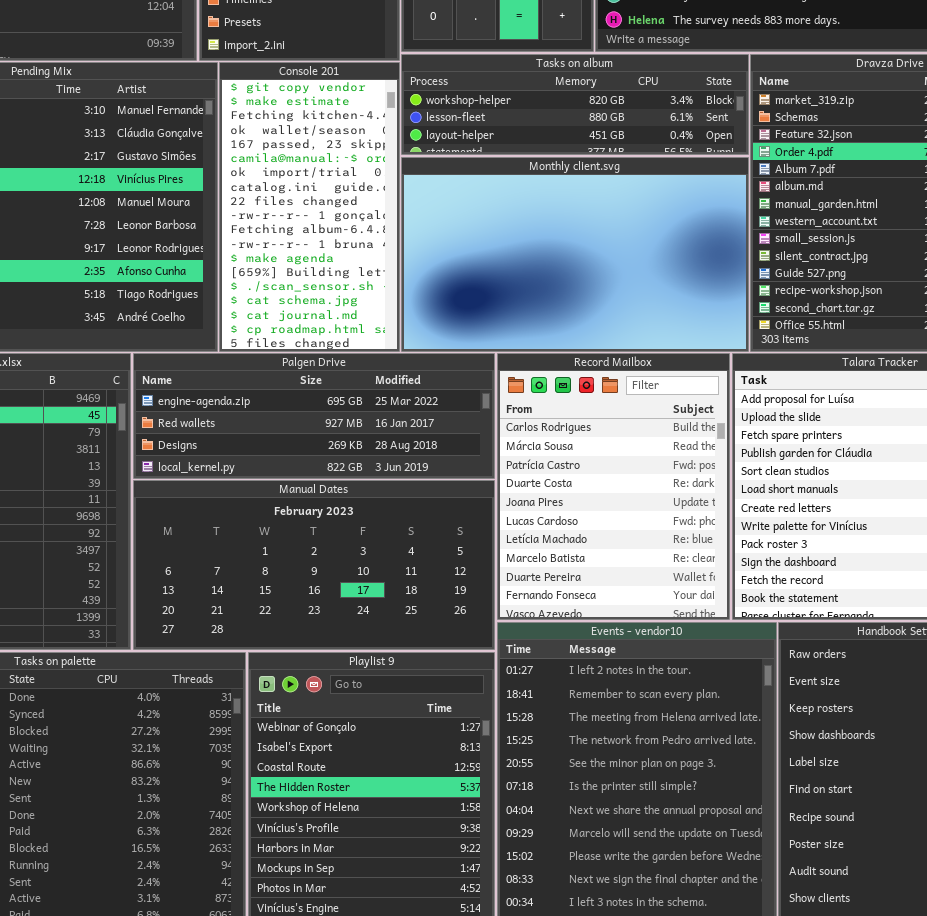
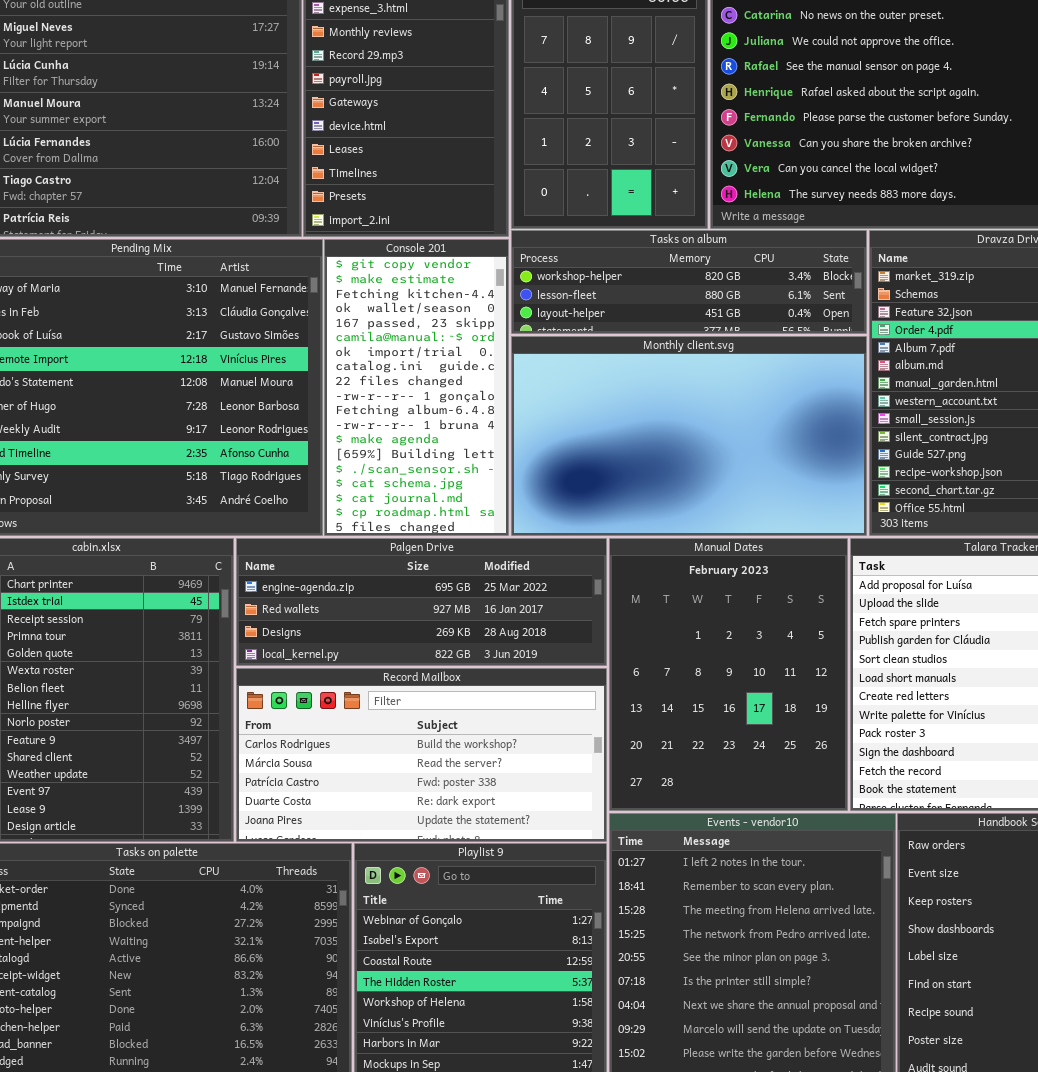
Record Mailbox: [497,353,730,620] -> [236,668,607,842], moved, resized
Manual Dates: [133,480,495,650] -> [609,538,848,811], moved, resized

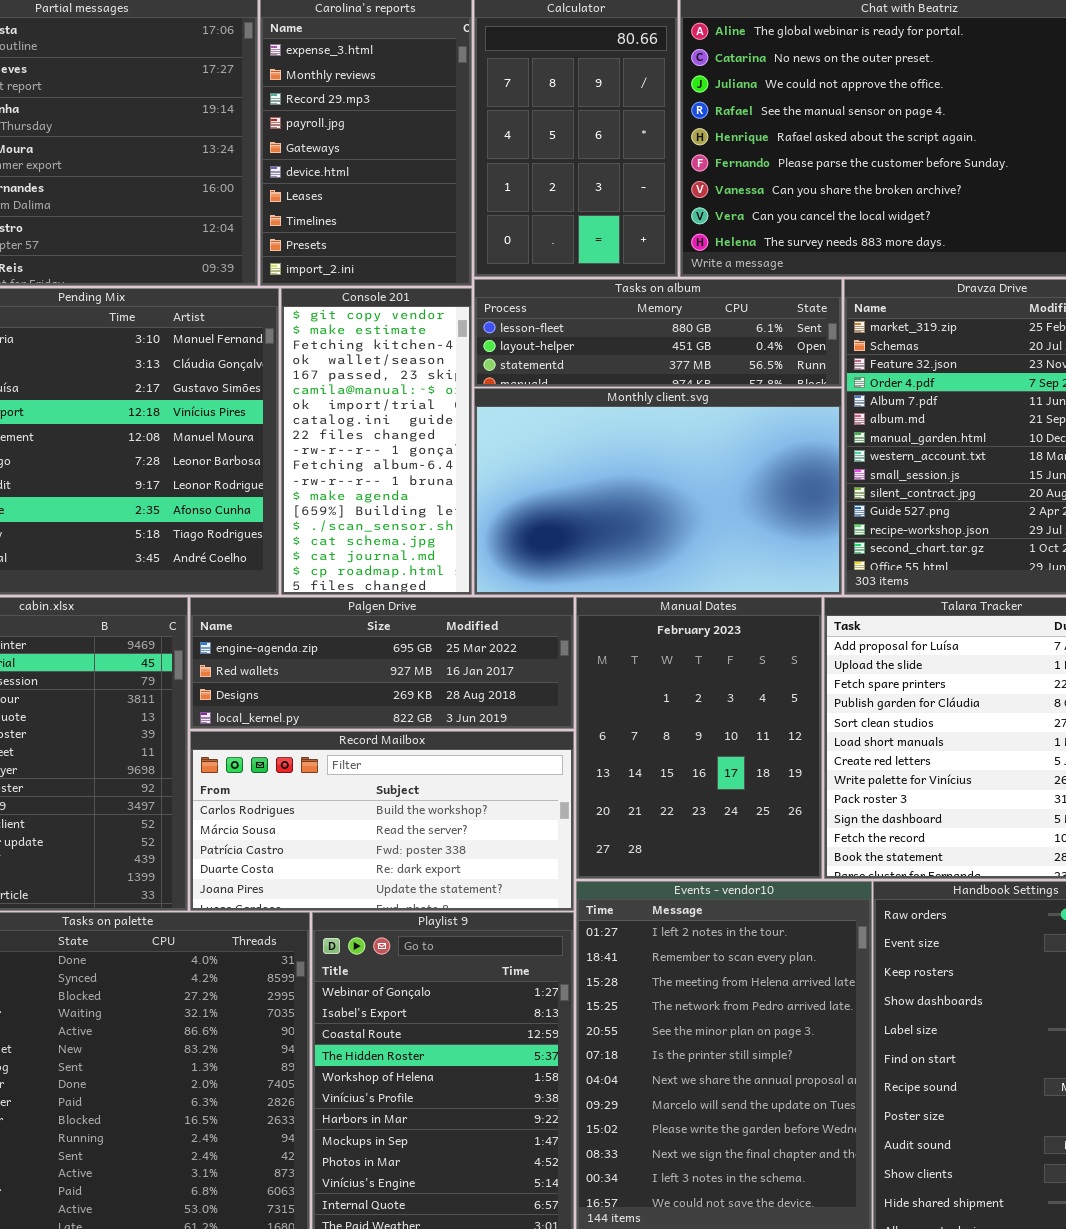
Tasks on album: [511,230,867,334] -> [474,279,842,387], scrolled down 1 row

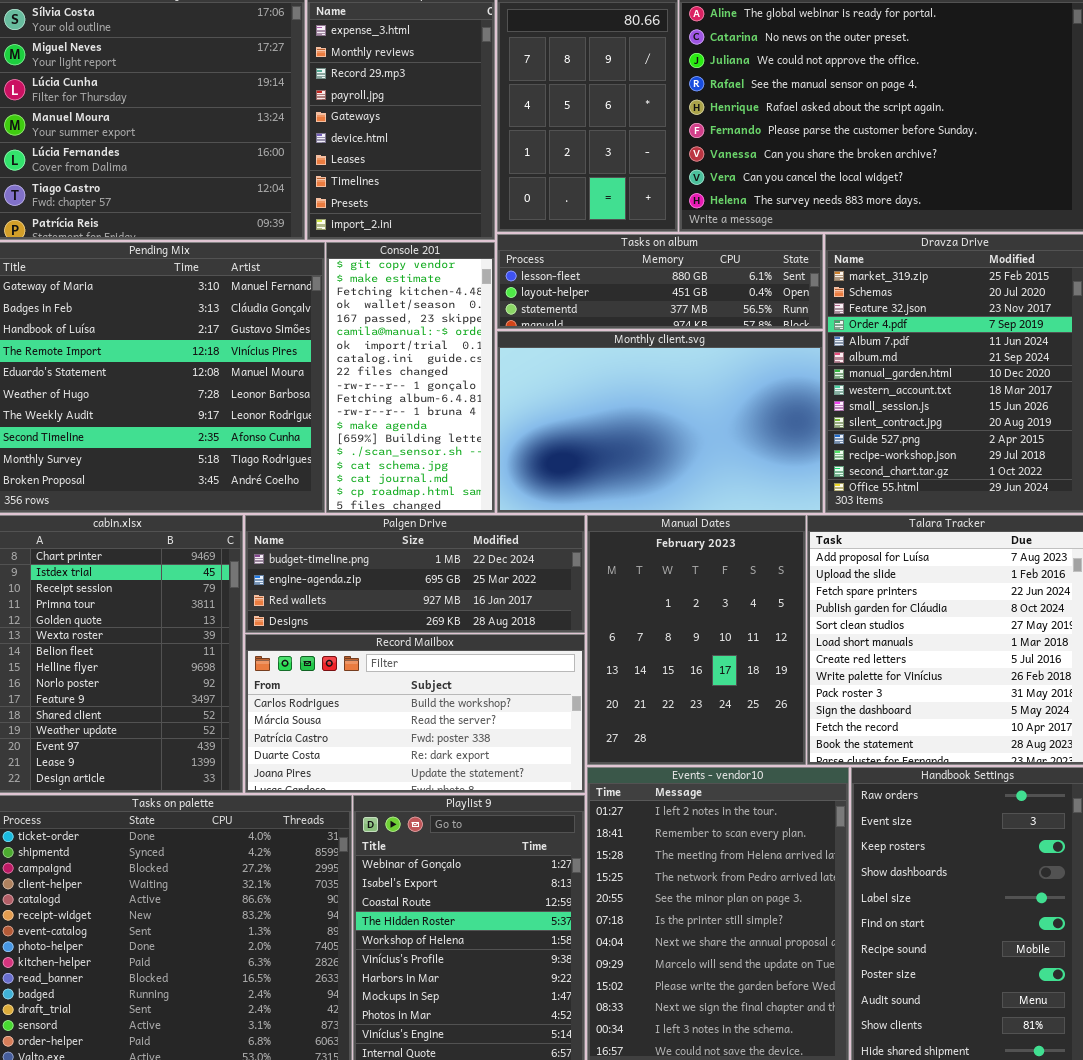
Palgen Drive: [190,597,574,729] -> [245,515,585,633], scrolled up 1 row

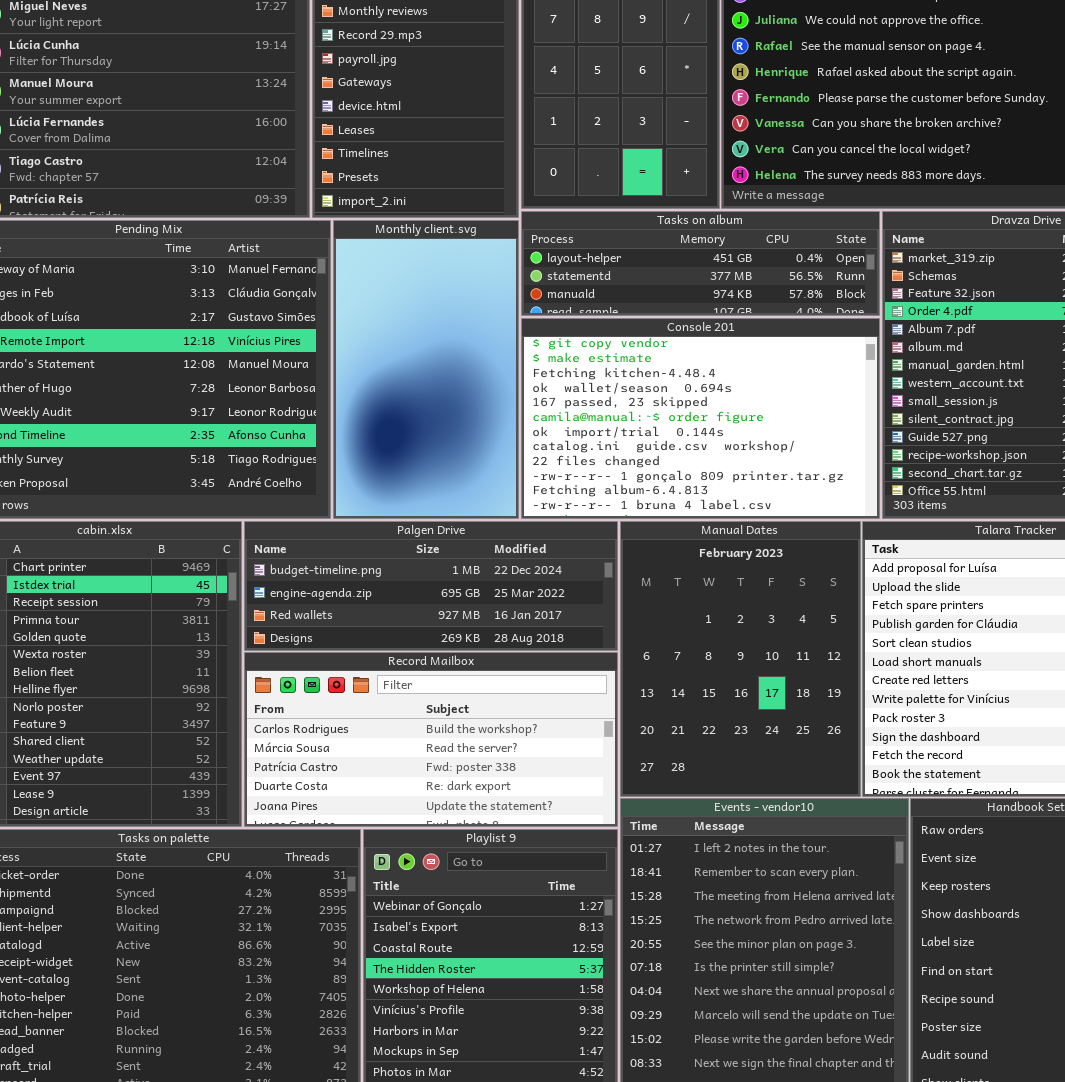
Tasks on album: [497,234,823,329] -> [521,211,880,316], scrolled down 1 row
Console 201: [326,242,495,513] -> [521,318,880,519], moved, resized
Monthly client.svg: [497,331,823,513] -> [333,220,519,519], moved, resized

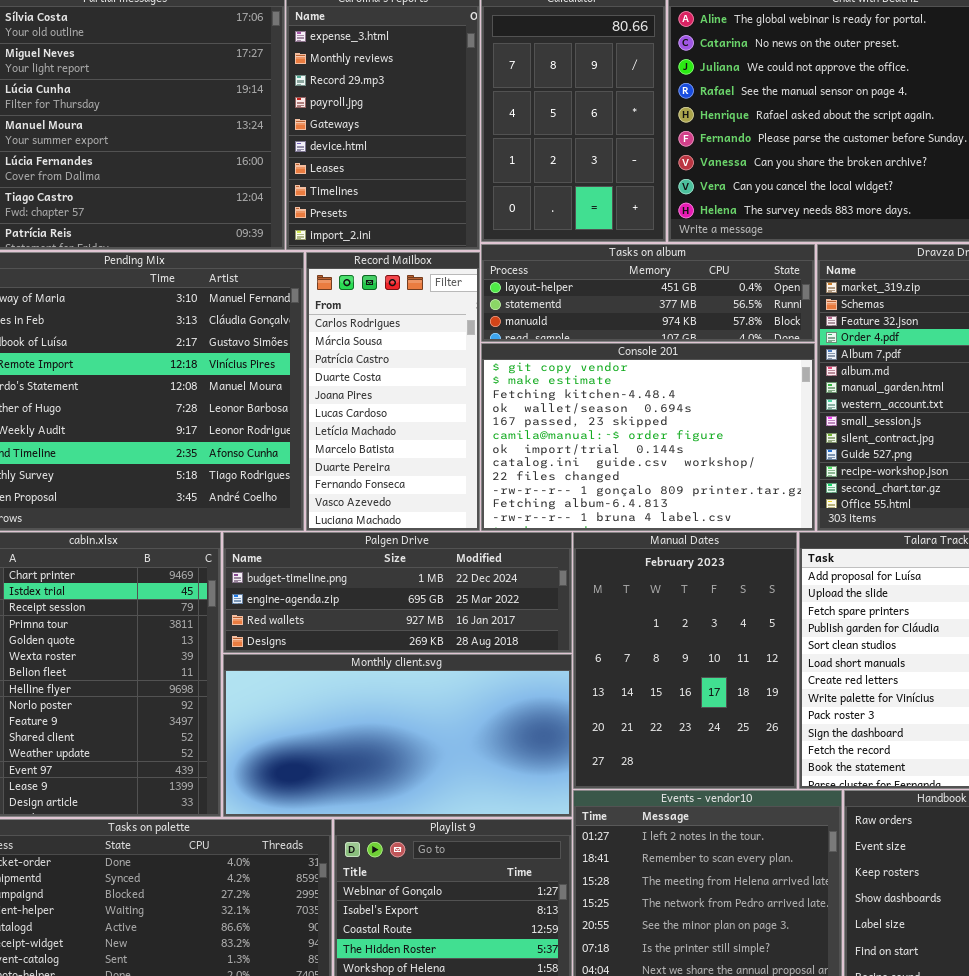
Monthly client.svg: [333,220,519,519] -> [223,654,572,817], moved, resized
Record Mailbox: [244,652,618,827] -> [306,252,480,531], moved, resized

